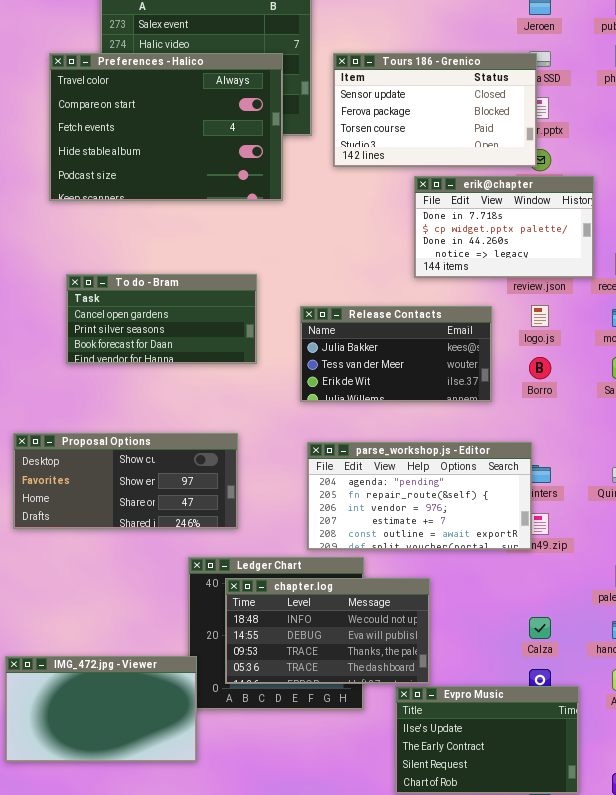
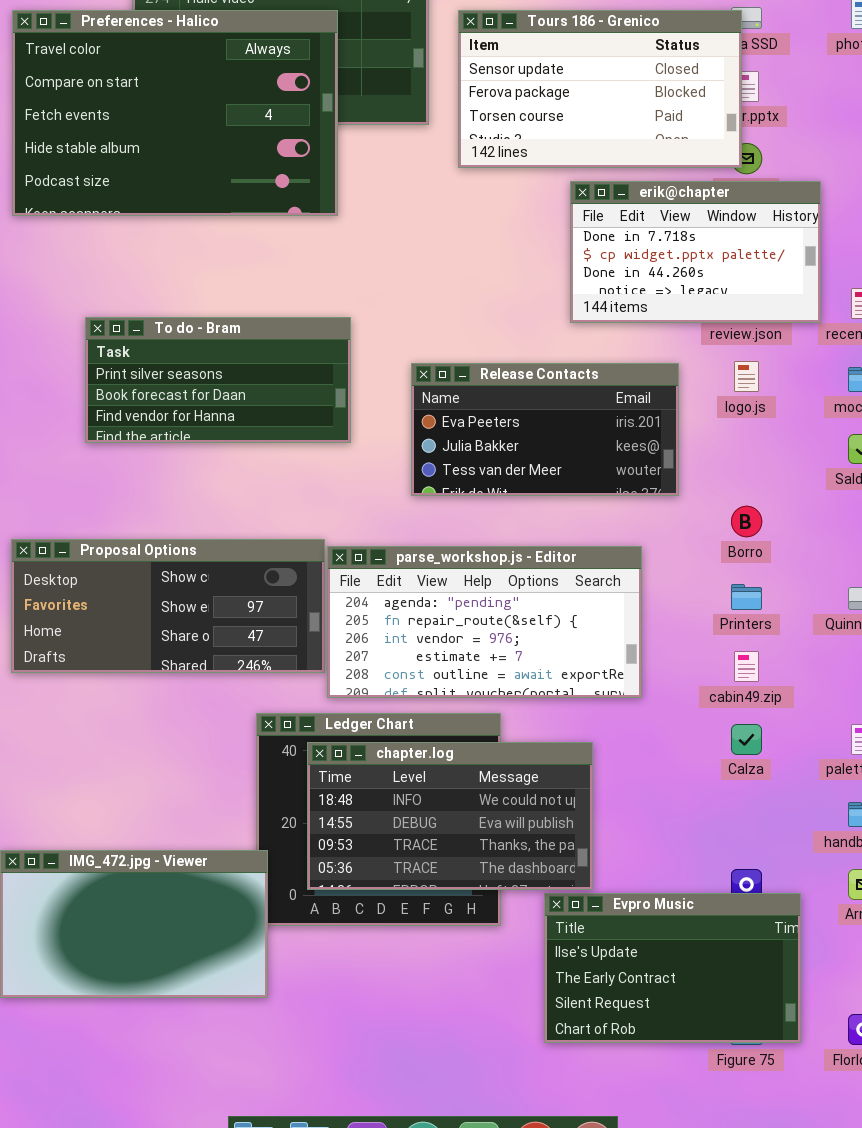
Preferences - Halico: [49,53,283,201] -> [12,10,338,216], moved
To do - Bram: [66,274,257,364] -> [85,317,351,443], scrolled down 1 row
Release Contacts: [300,306,492,402] -> [411,363,679,496], scrolled up 1 row
Borro: [529,357,551,379] -> [731,506,762,537], moved
parse_workshop.js - Editor: [307,442,532,550] -> [327,546,642,698], moved
Calza: [529,617,551,639] -> [731,724,762,755], moved

